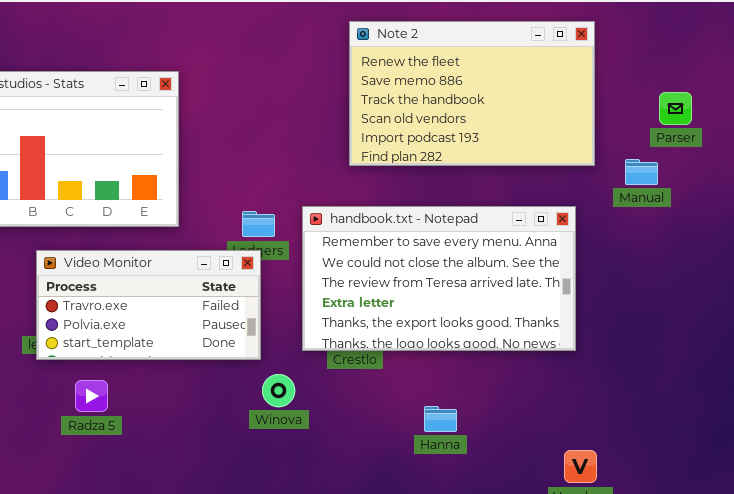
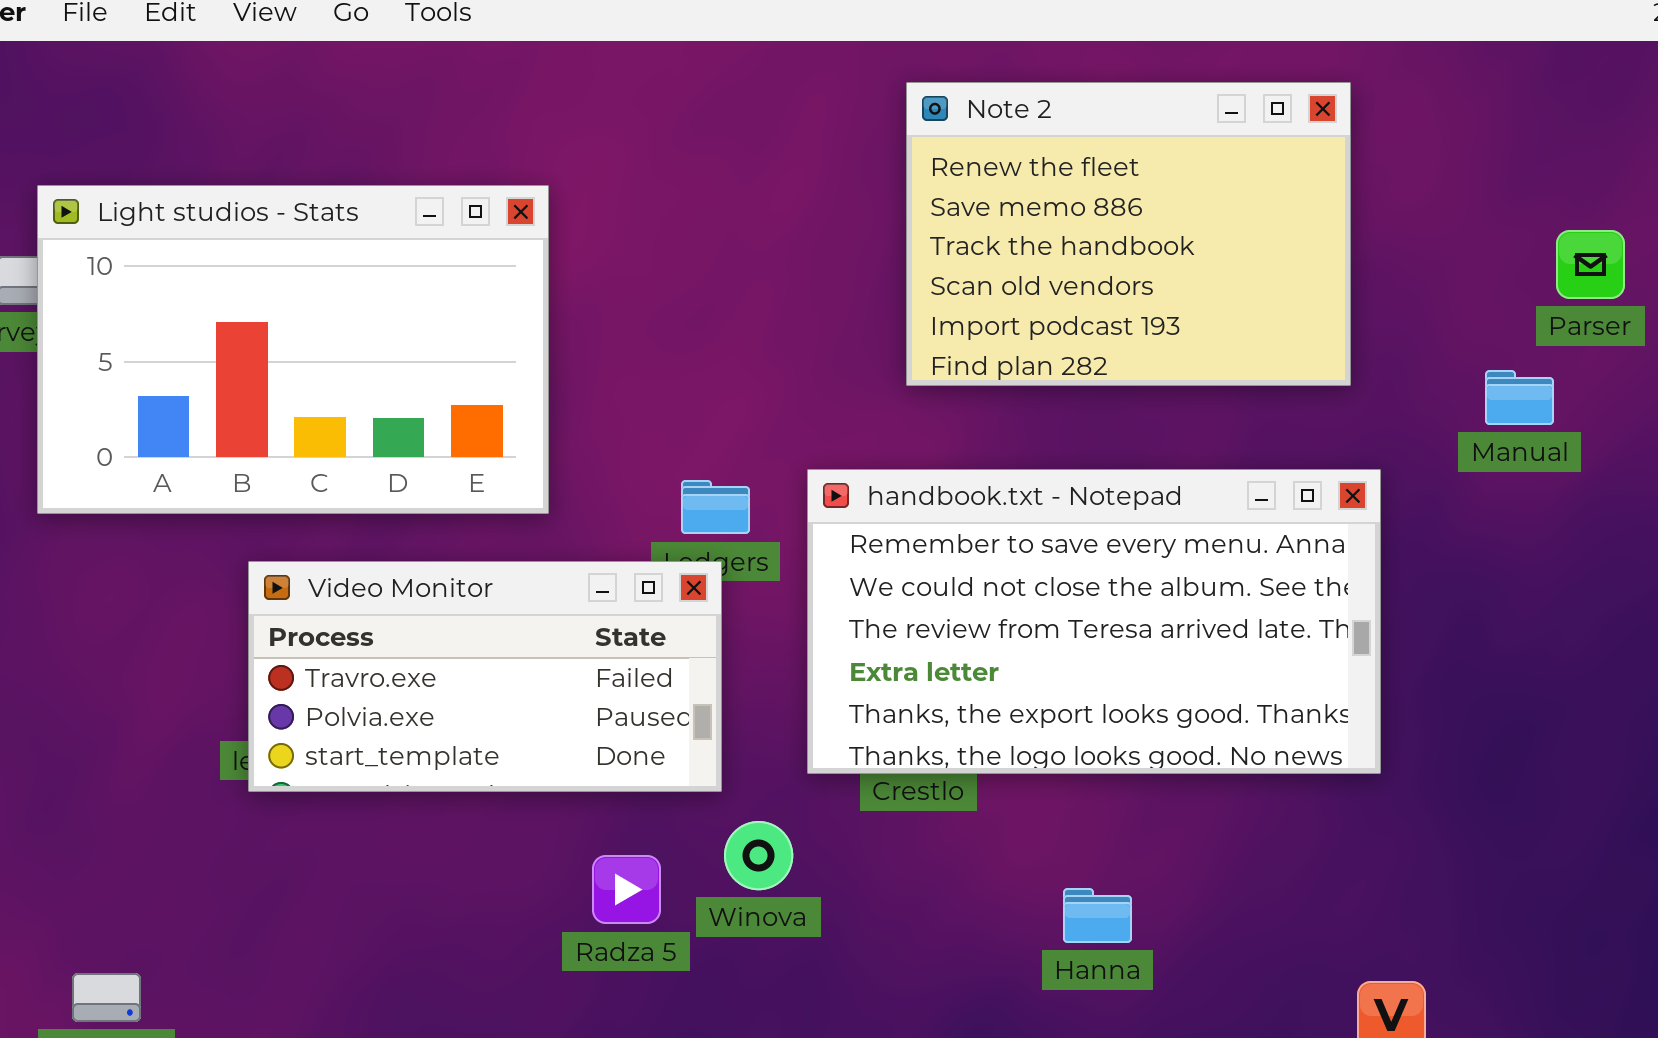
Note 2: [349,21,595,166] -> [906,82,1351,386], resized
Radza 5: [75,380,108,412] -> [592,855,661,924], moved

